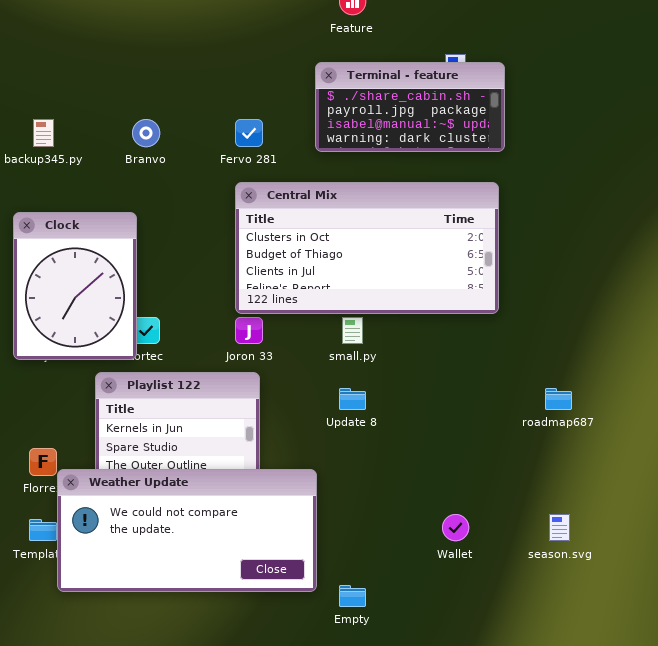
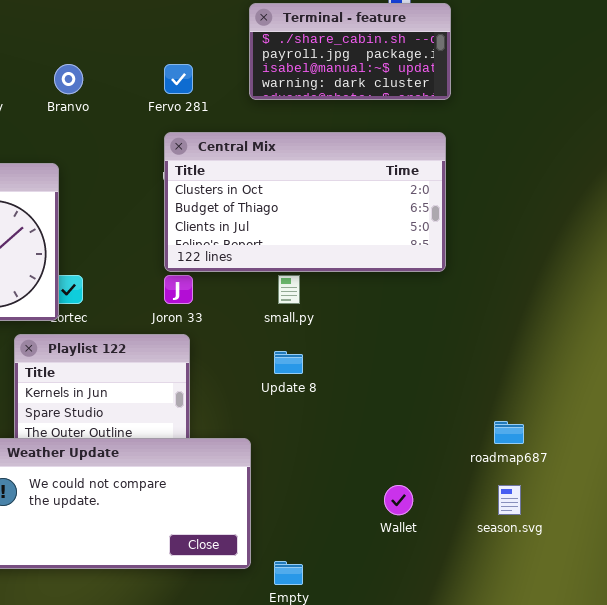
roadmap687: [545,388,572,410] -> [494,421,524,444], moved

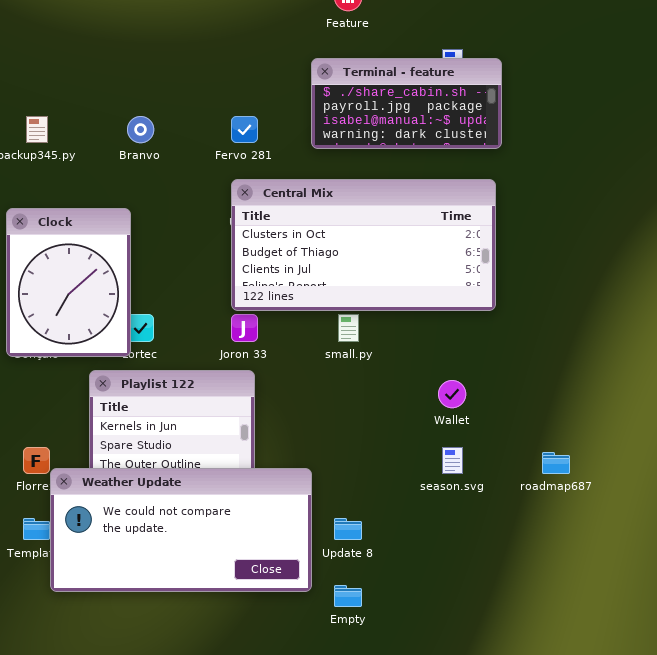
Update 8: [274,351,303,374] -> [334,518,362,540], moved
Wallet: [384,485,413,515] -> [438,380,466,408], moved
season.svg: [498,485,521,515] -> [442,447,463,474], moved

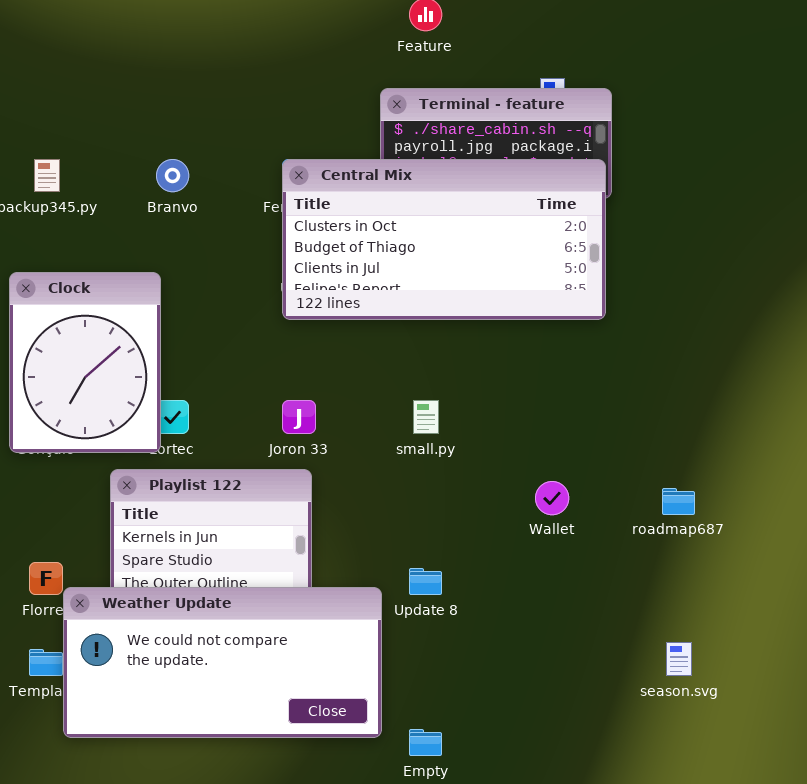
Central Mix: [231,179,496,311] -> [282,159,606,320], moved
season.svg: [442,447,463,474] -> [666,642,692,676], moved
roadmap687: [542,452,570,474] -> [662,488,695,515], moved
Update 8: [334,518,362,540] -> [409,568,442,595], moved

